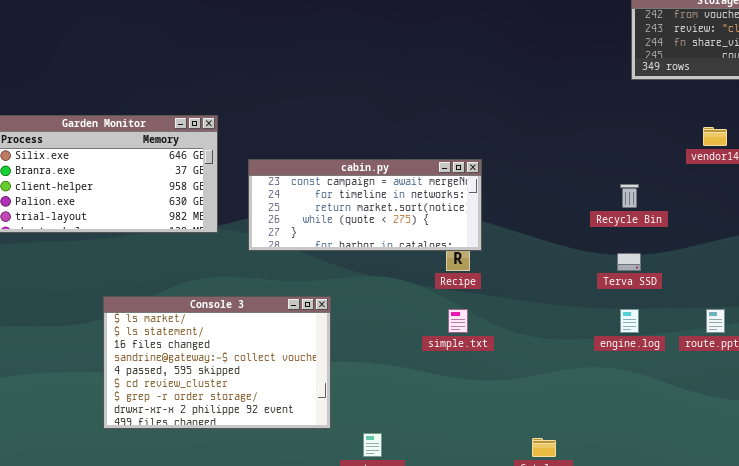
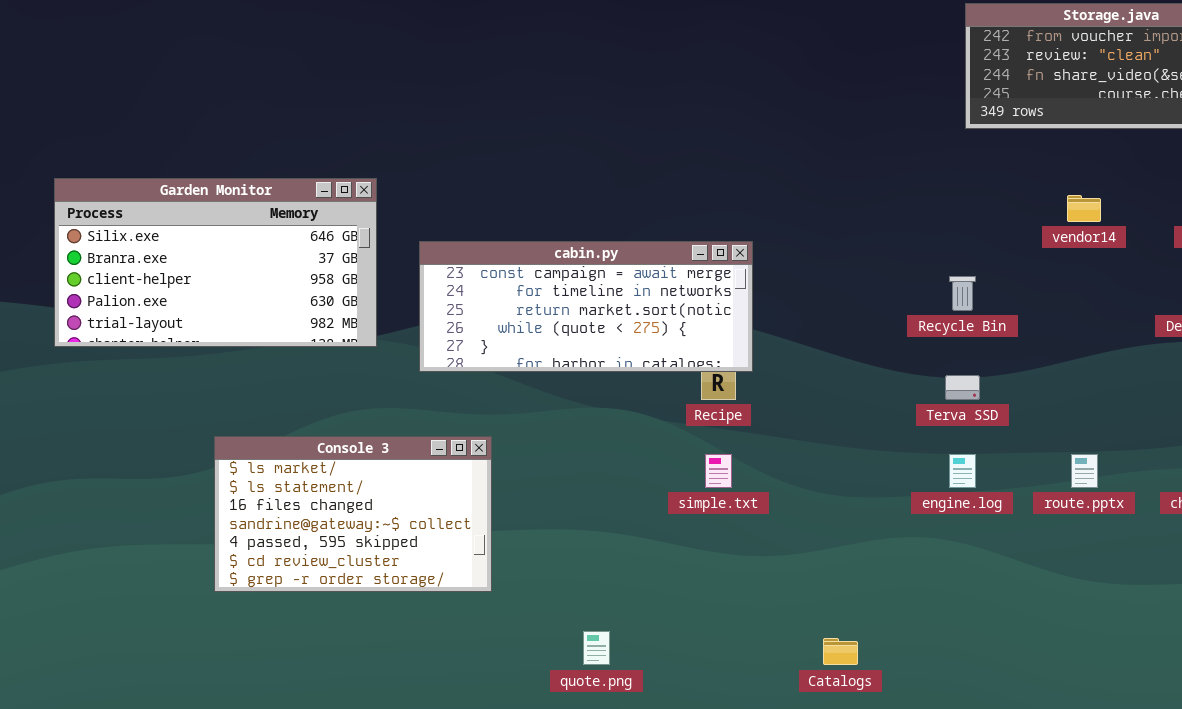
Console 3: [103,296,331,429] -> [214,436,492,592], resized

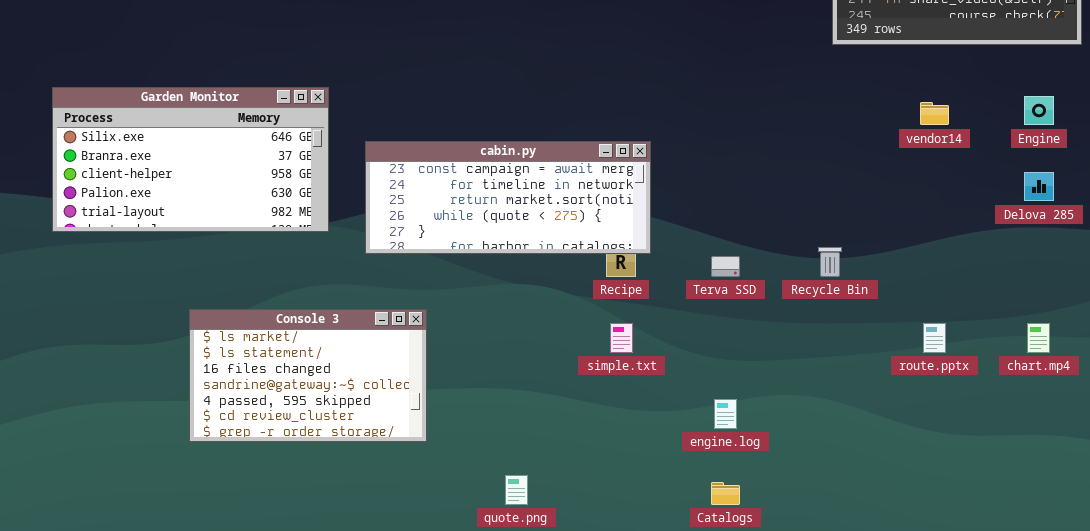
Recycle Bin: [949,276,976,311] -> [818,247,842,277], moved
Terva SSD: [945,375,980,400] -> [711,256,740,277], moved
engine.log: [949,454,976,488] -> [714,399,737,429], moved

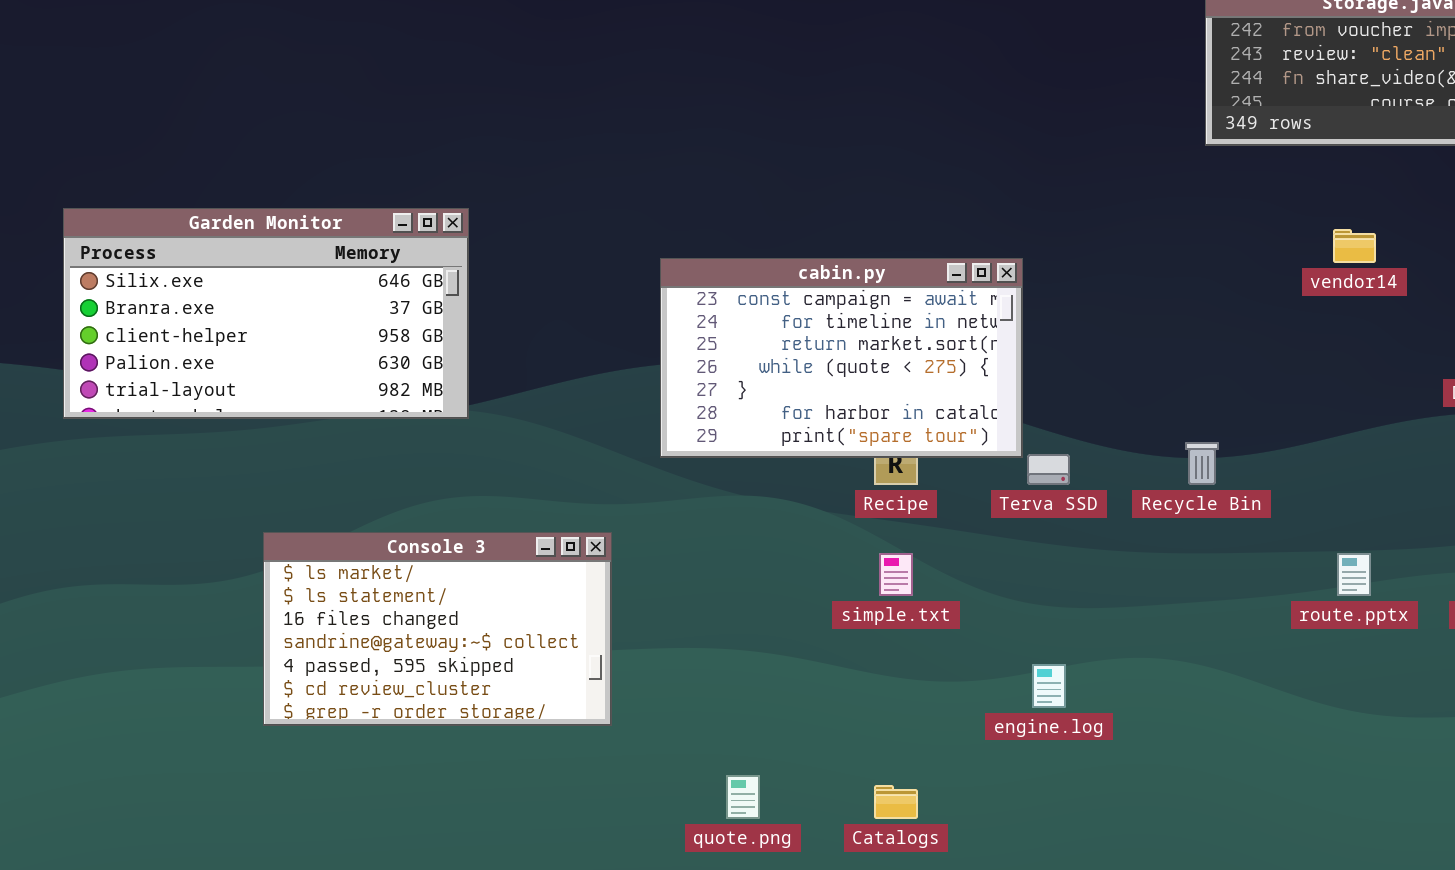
cabin.py: [365,141,651,254] -> [660,258,1023,458], moved, resized
Catalogs: [711,482,740,505] -> [874,785,918,819], moved

